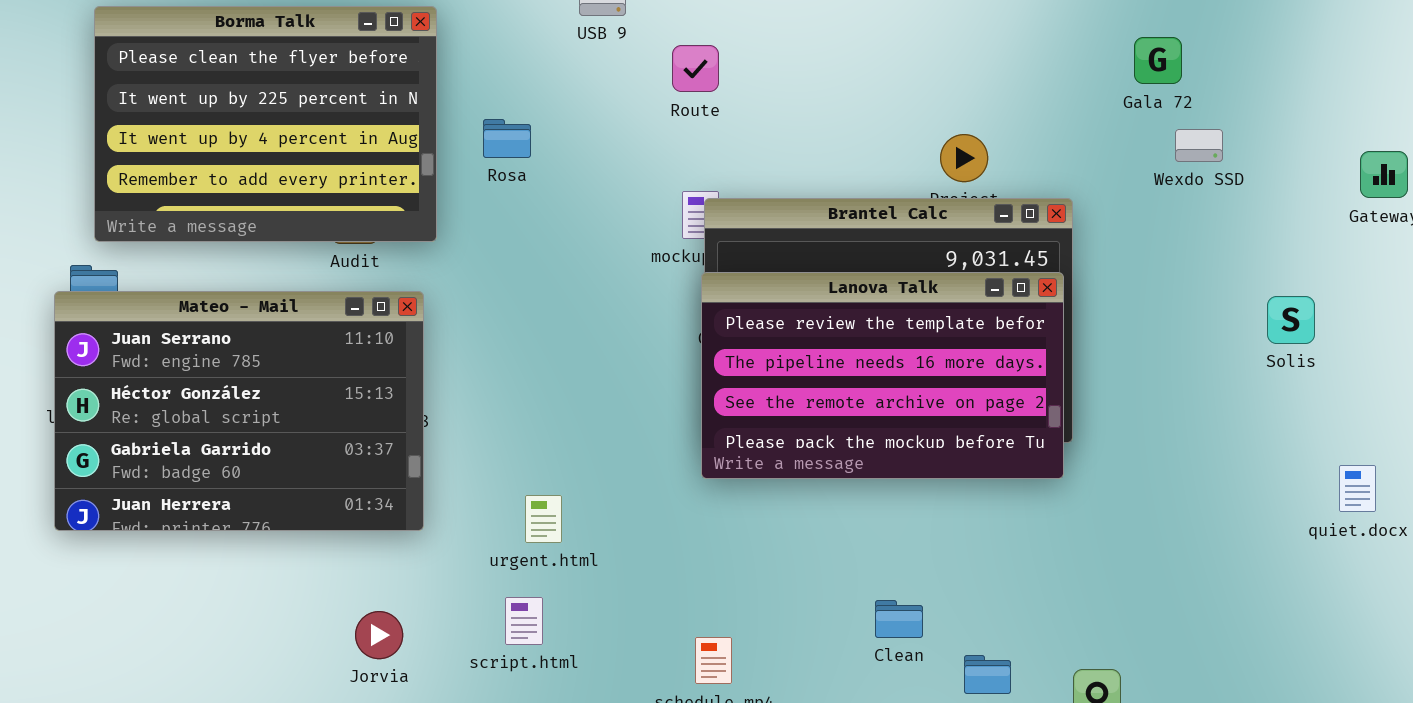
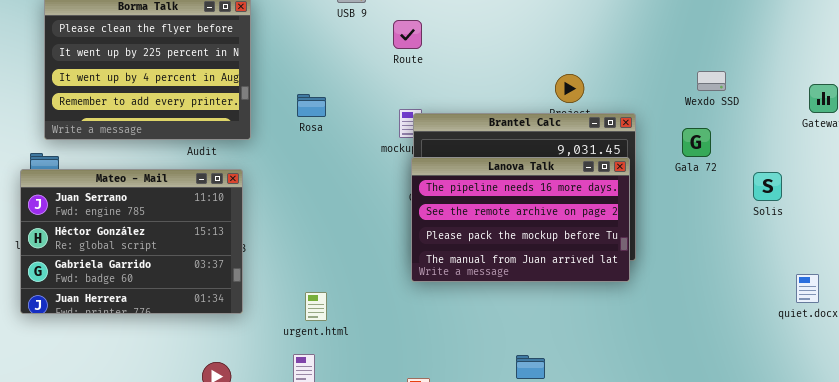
Gala 72: [1134,37,1182,84] -> [682,128,711,157], moved
Rosa: [483,119,531,158] -> [297,94,326,117], moved
Lanova Talk: [701,272,1064,479] -> [411,157,630,282], scrolled down 1 row

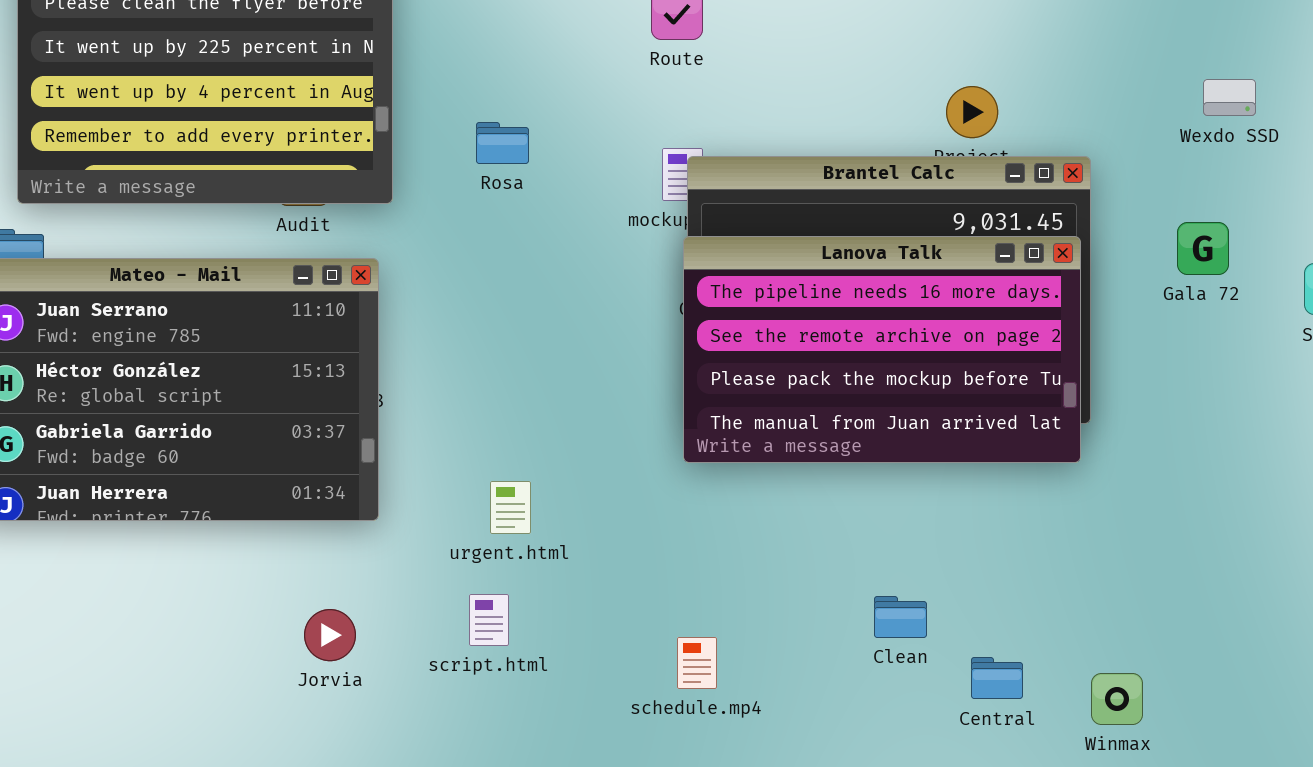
Gala 72: [682,128,711,157] -> [1177,222,1229,275], moved

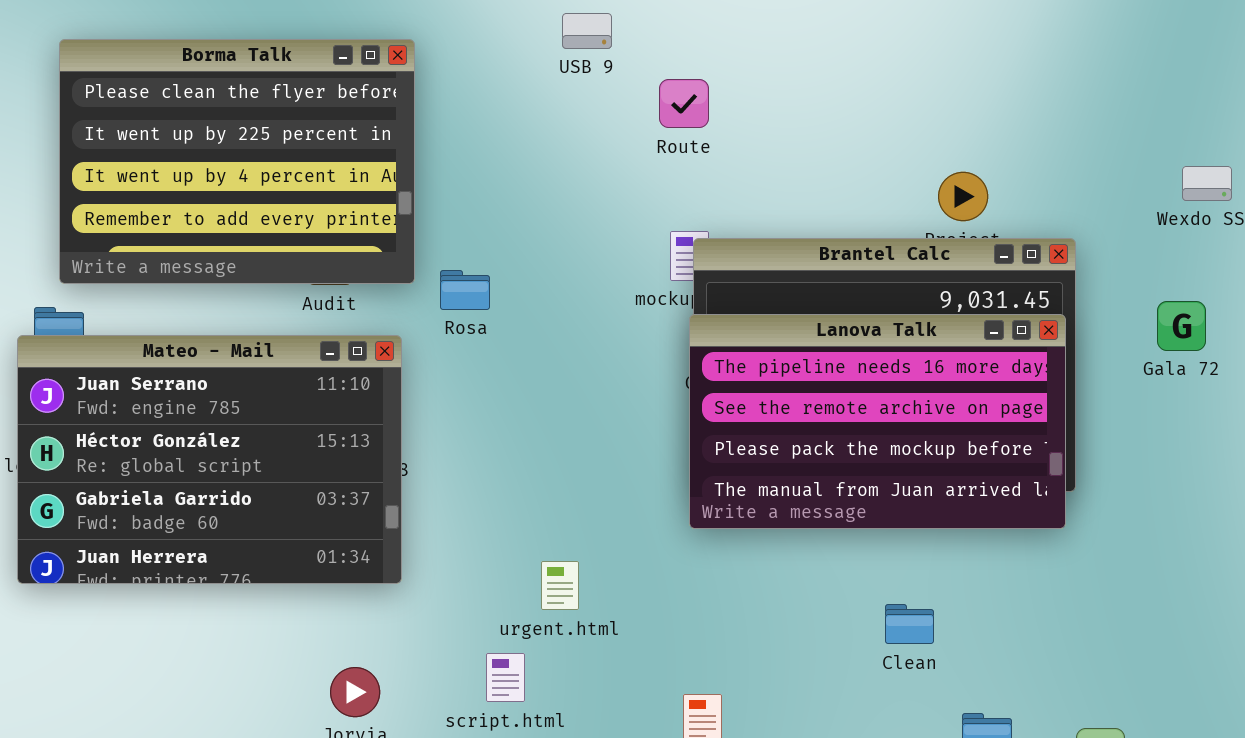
Rosa: [476,122,529,164] -> [440,270,490,310], moved
urgent.html: [490,481,531,534] -> [541,561,579,610], moved
Clean: [874,596,927,638] -> [885,604,934,644], moved

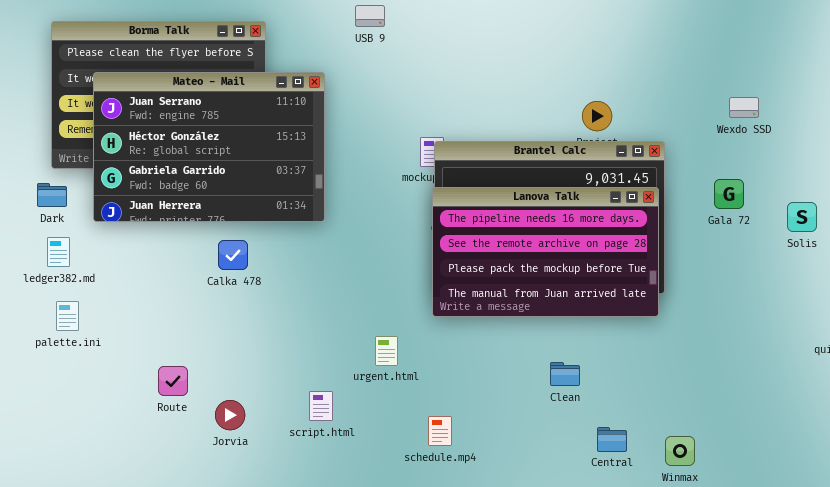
Route: [659,79,709,128] -> [158,366,188,396], moved
Mateo - Mail: [17,335,402,584] -> [93,72,325,222], moved
urgent.html: [541,561,579,610] -> [375,336,398,366], moved

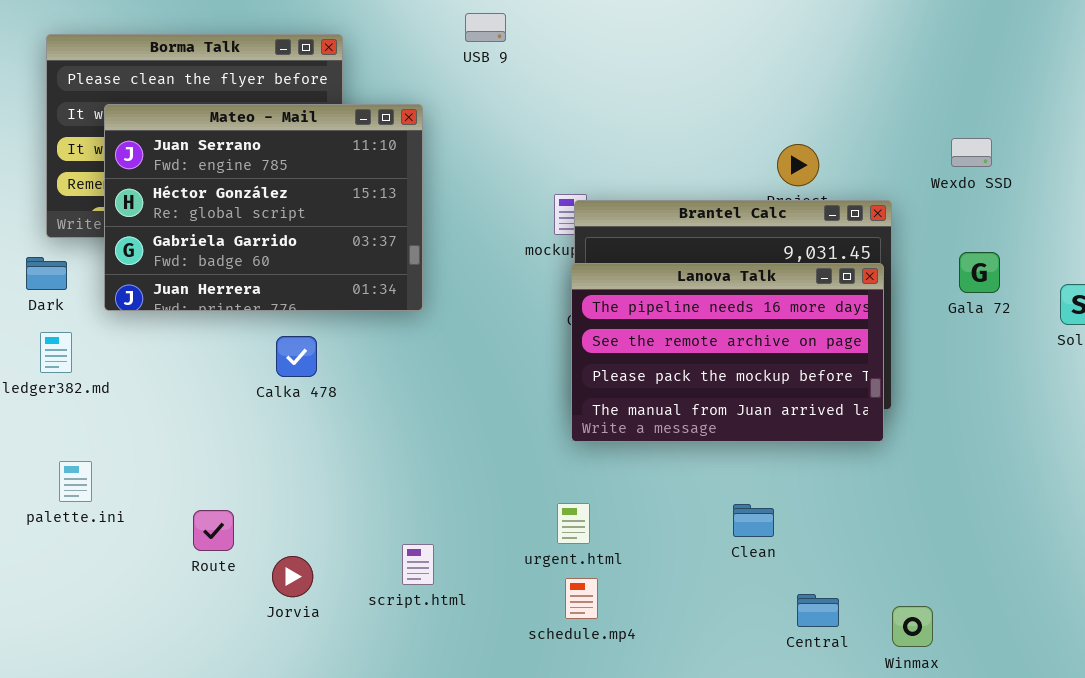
Wexdo SSD: [729,97,759,118] -> [951,138,992,167], moved
palette.ini: [56,301,79,331] -> [59,461,92,502], moved
urgent.html: [375,336,398,366] -> [557,503,590,544], moved

